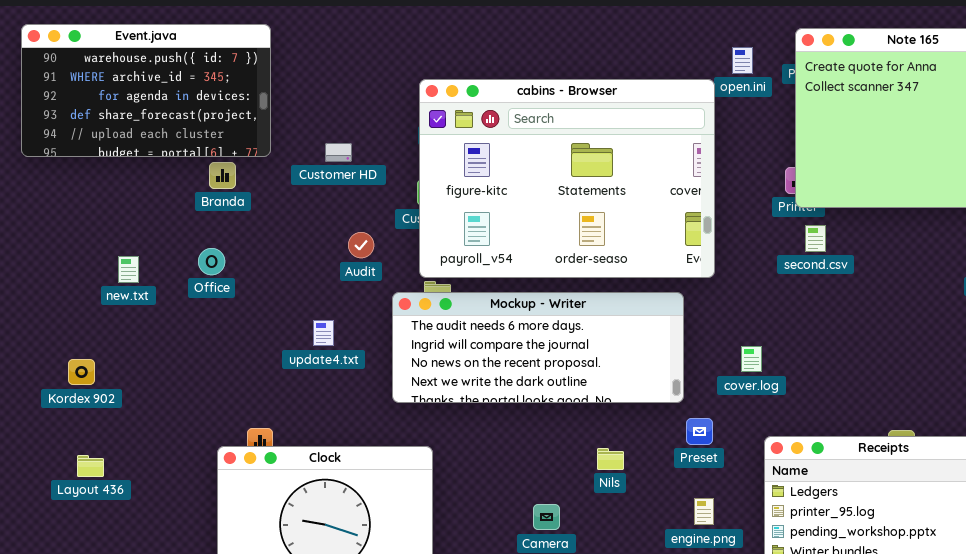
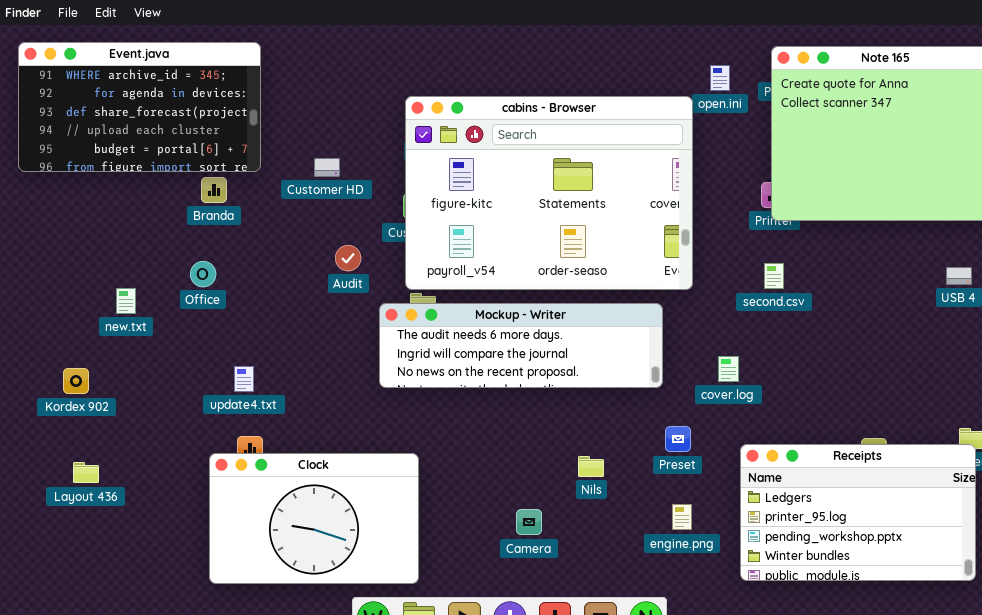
Event.java: [21,24,271,157] -> [18,42,261,172], scrolled down 1 row
second.csv: [805,225,826,252] -> [764,263,784,289], moved
new.txt: [118,256,139,283] -> [116,288,136,314], moved
Mockup - Writer: [392,292,684,403] -> [379,303,663,388], resized
update4.txt: [313,320,334,346] -> [234,366,254,392], moved

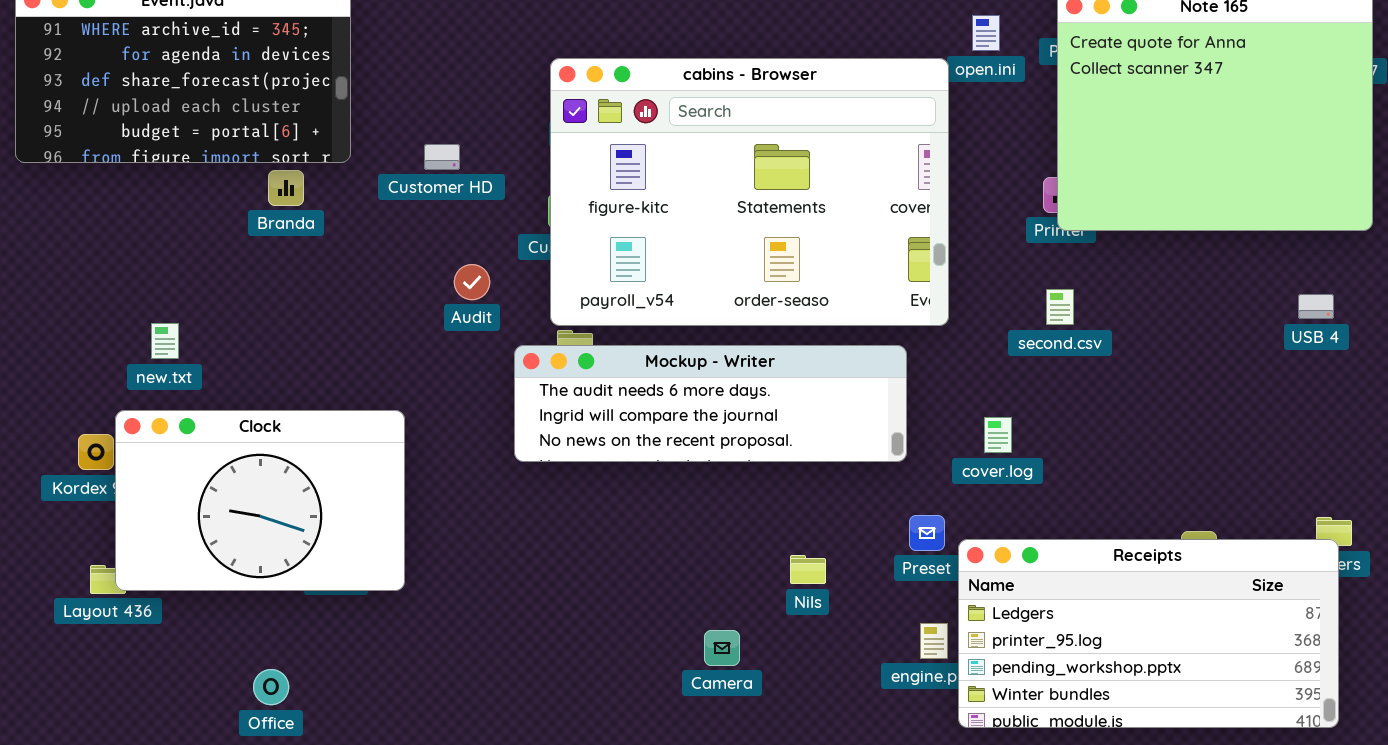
Office: [190,261,216,287] -> [253,669,289,705], moved
Receipts: [740,444,976,581] -> [958,539,1339,728], resized
Clock: [209,453,419,584] -> [115,410,405,591], moved

